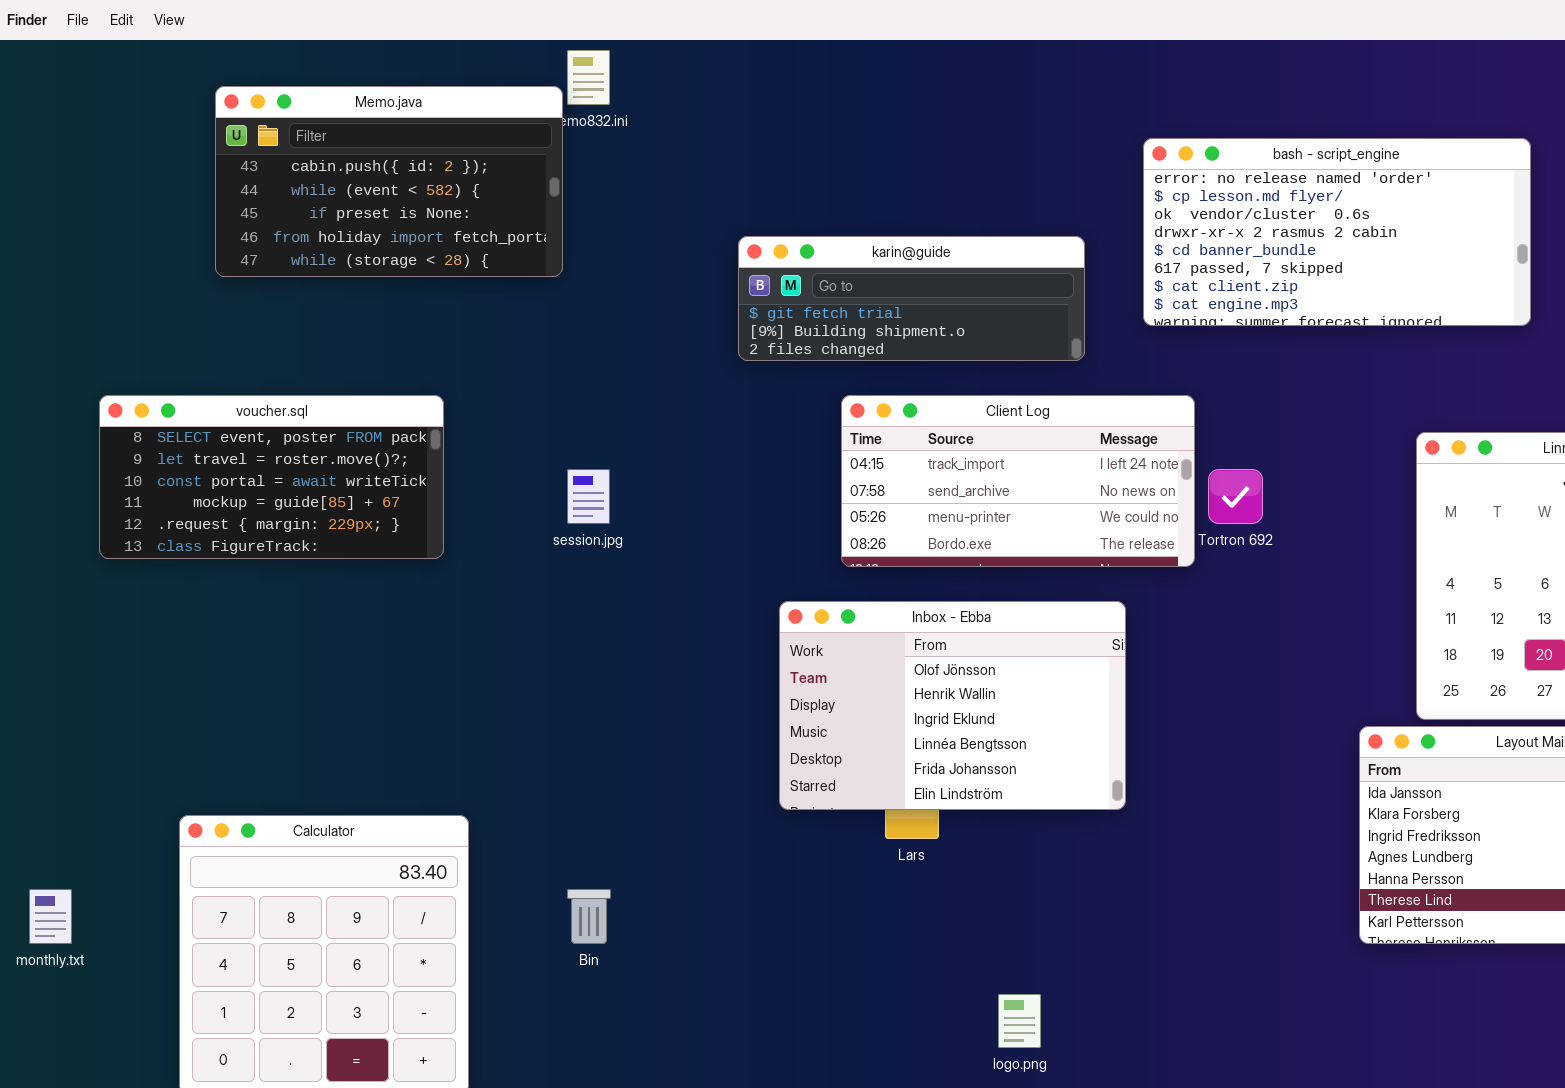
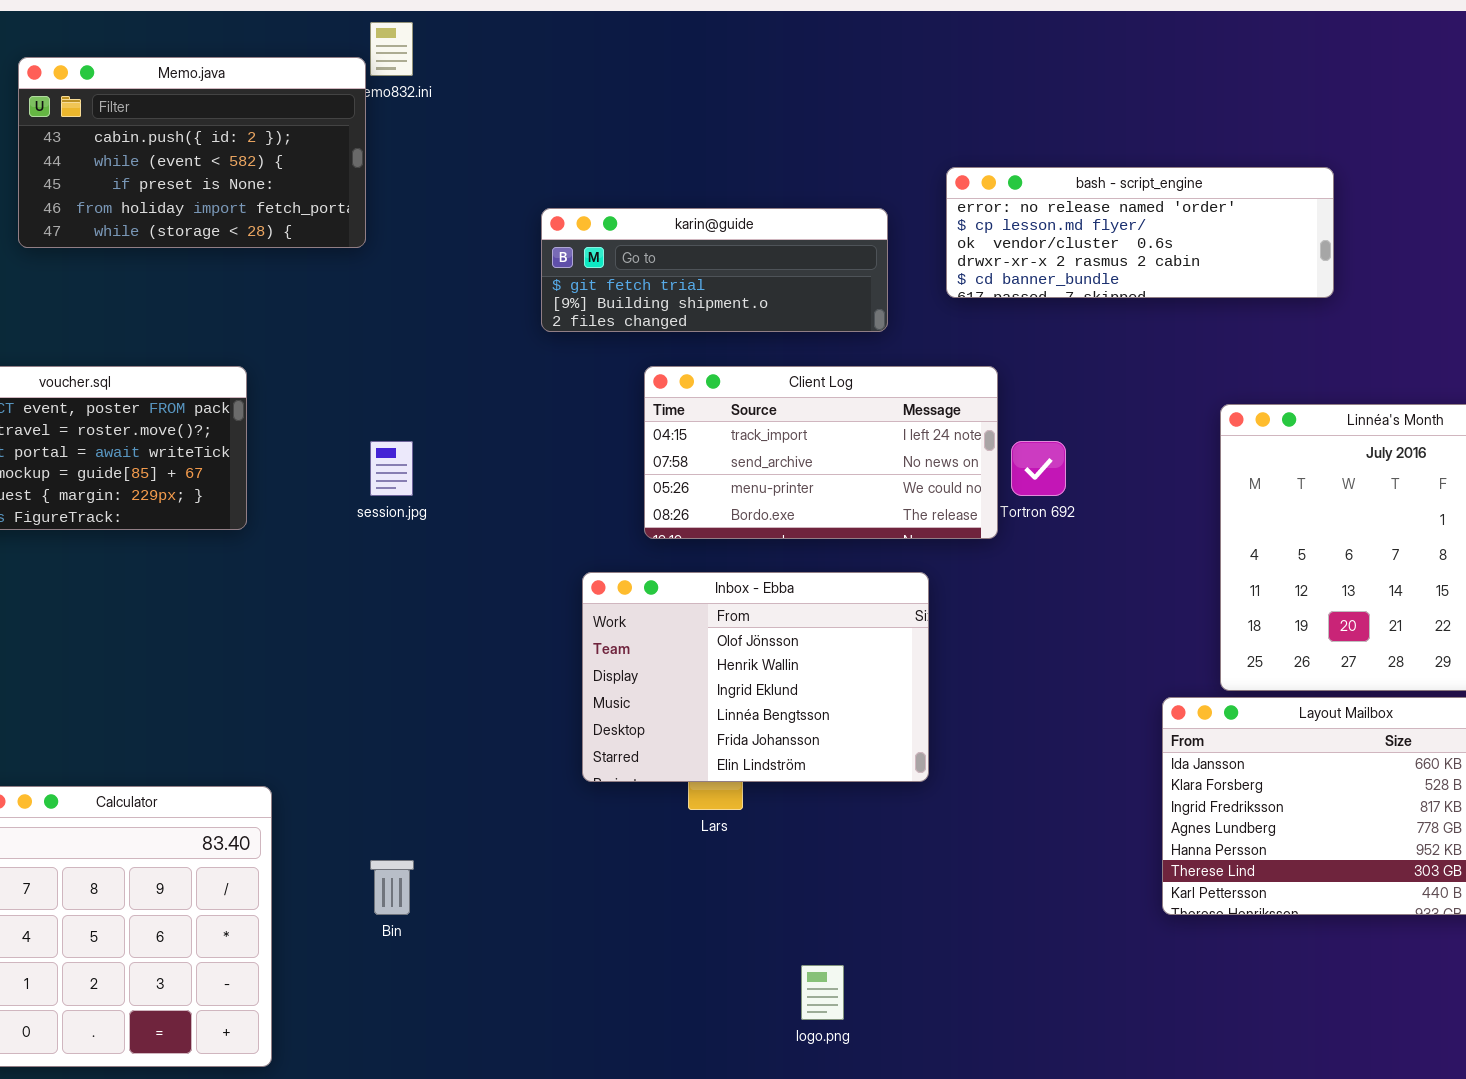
bash - script_engine: [1143,138,1531,326] -> [946,167,1334,298], resized

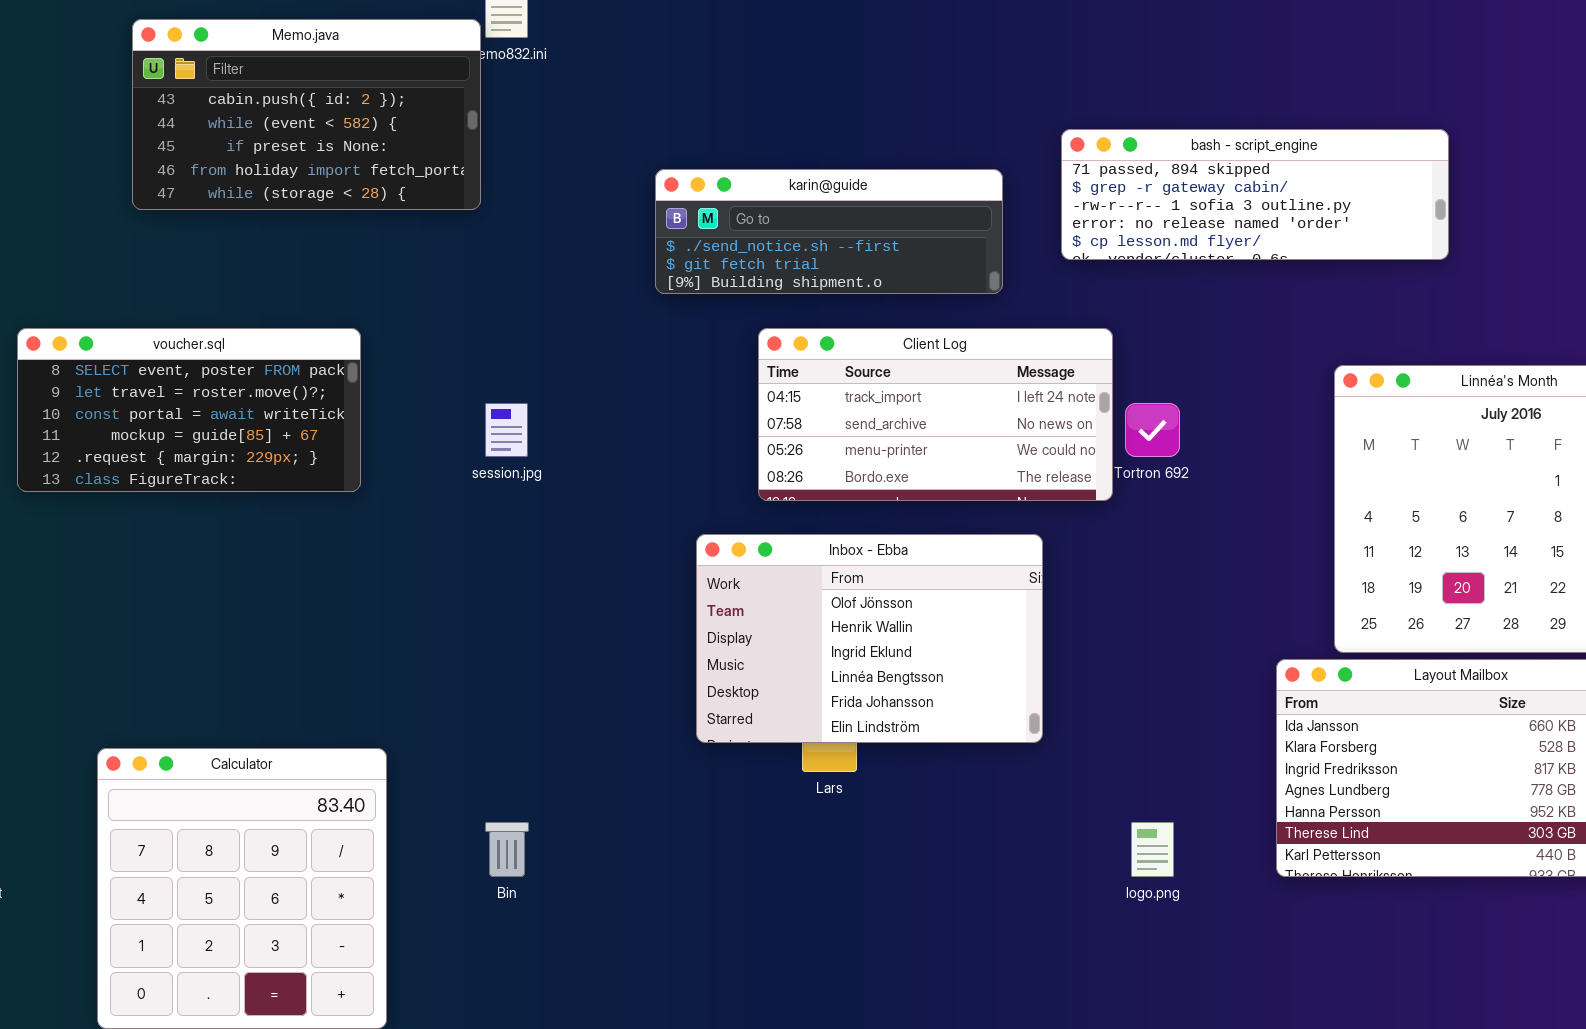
bash - script_engine: [946,167,1334,298] -> [1061,129,1449,260], scrolled up 3 rows
karin@guide: [541,208,888,332] -> [655,169,1003,294], scrolled up 1 row
logo.png: [801,965,844,1020] -> [1131,822,1174,877], moved

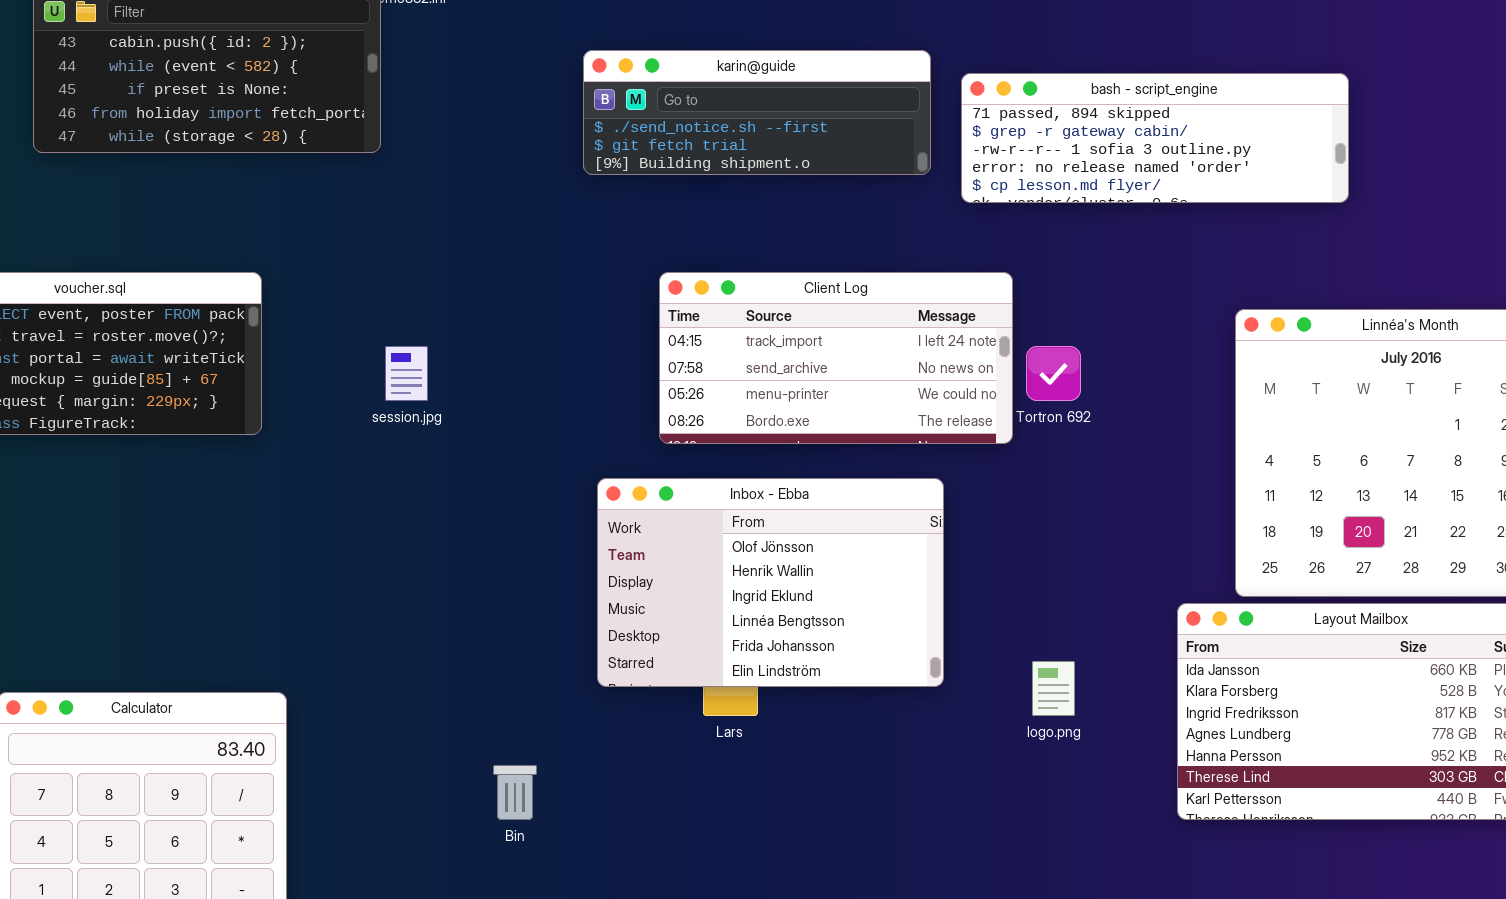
karin@guide: [655,169,1003,294] -> [583,50,931,175], moved
Bin: [485,822,529,877] -> [493,765,537,820], moved
logo.png: [1131,822,1174,877] -> [1032,661,1075,716], moved

